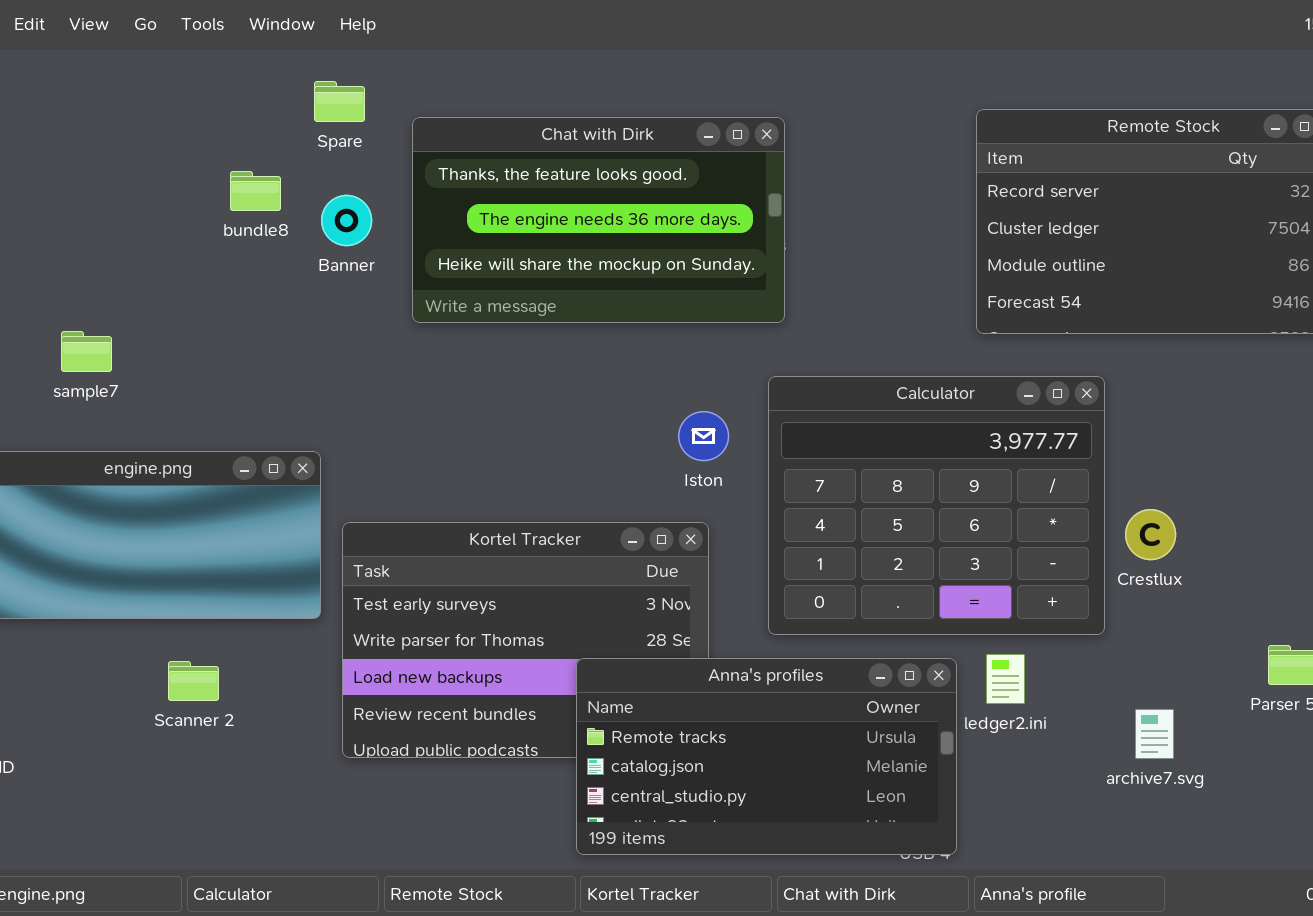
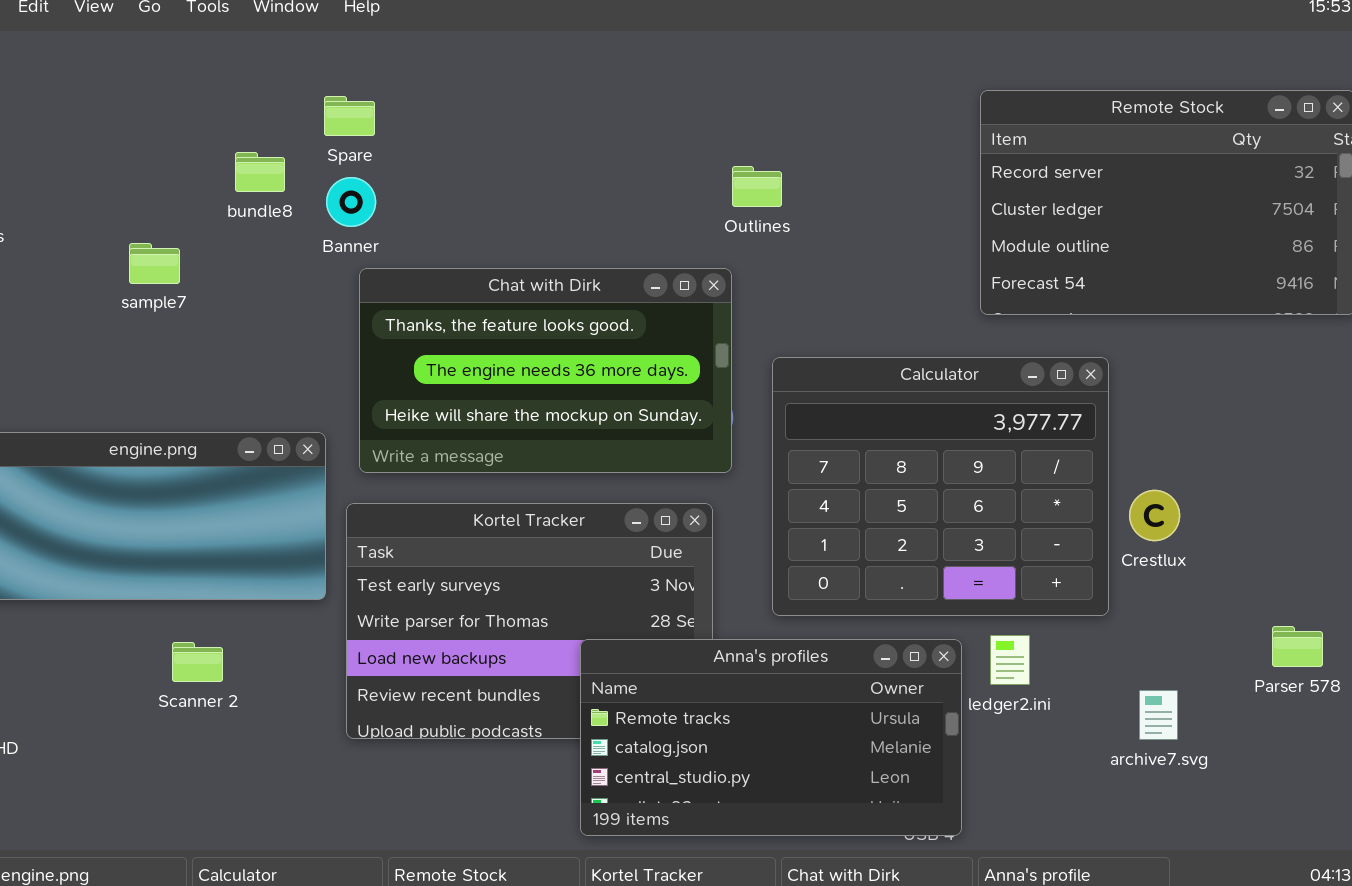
Spare: [314,81,365,122] -> [324,96,375,136], moved
Chat with Dirk: [412,117,785,323] -> [359,268,732,473], moved
sample7: [61,331,112,372] -> [129,243,180,284], moved

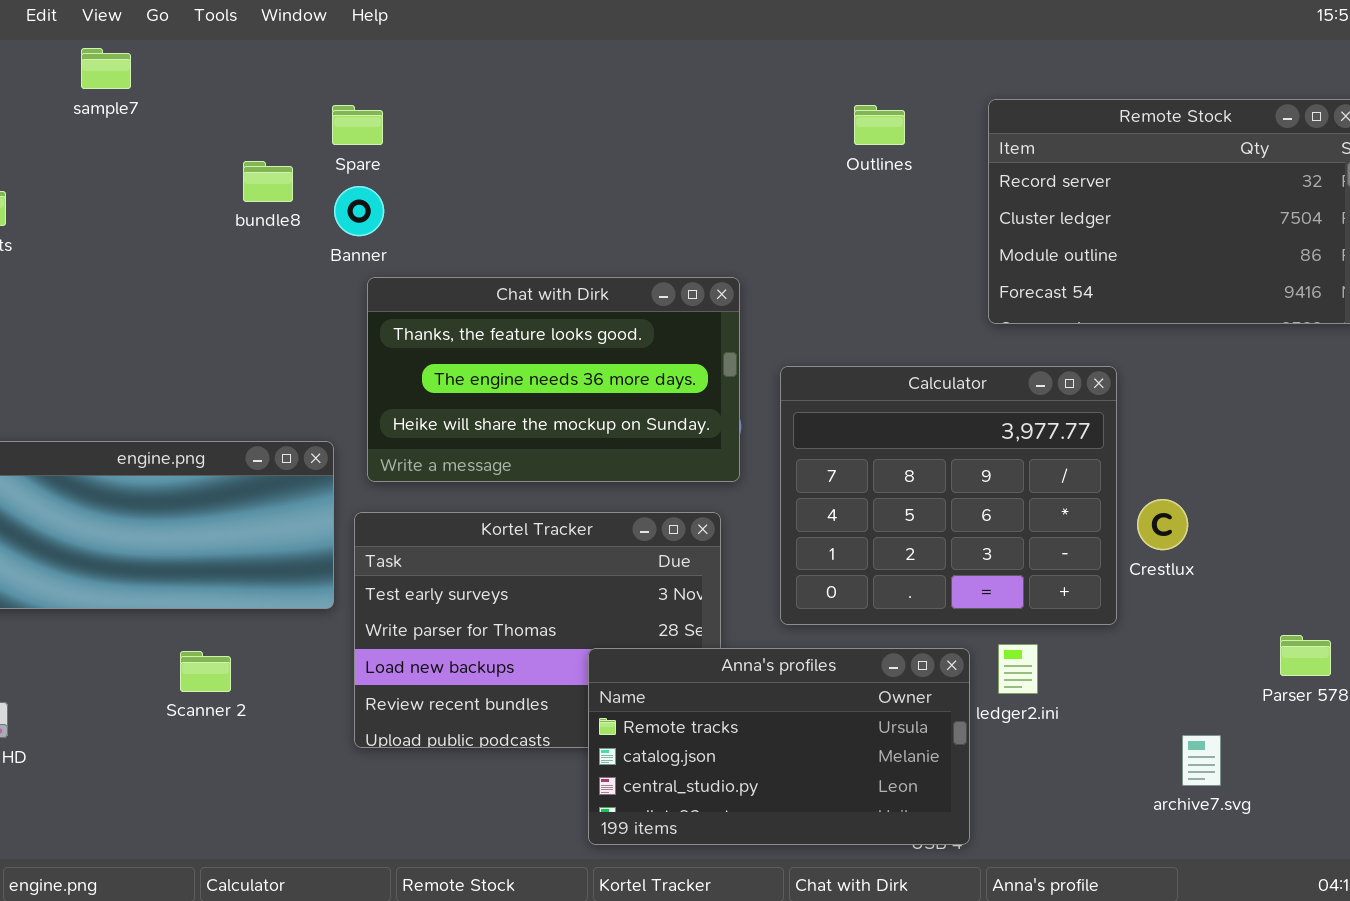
Outlines: [732,166,782,207] -> [854,105,905,145], moved
sample7: [129,243,180,284] -> [81,48,131,89], moved
archive7.svg: [1139,690,1178,740] -> [1182,735,1221,786], moved

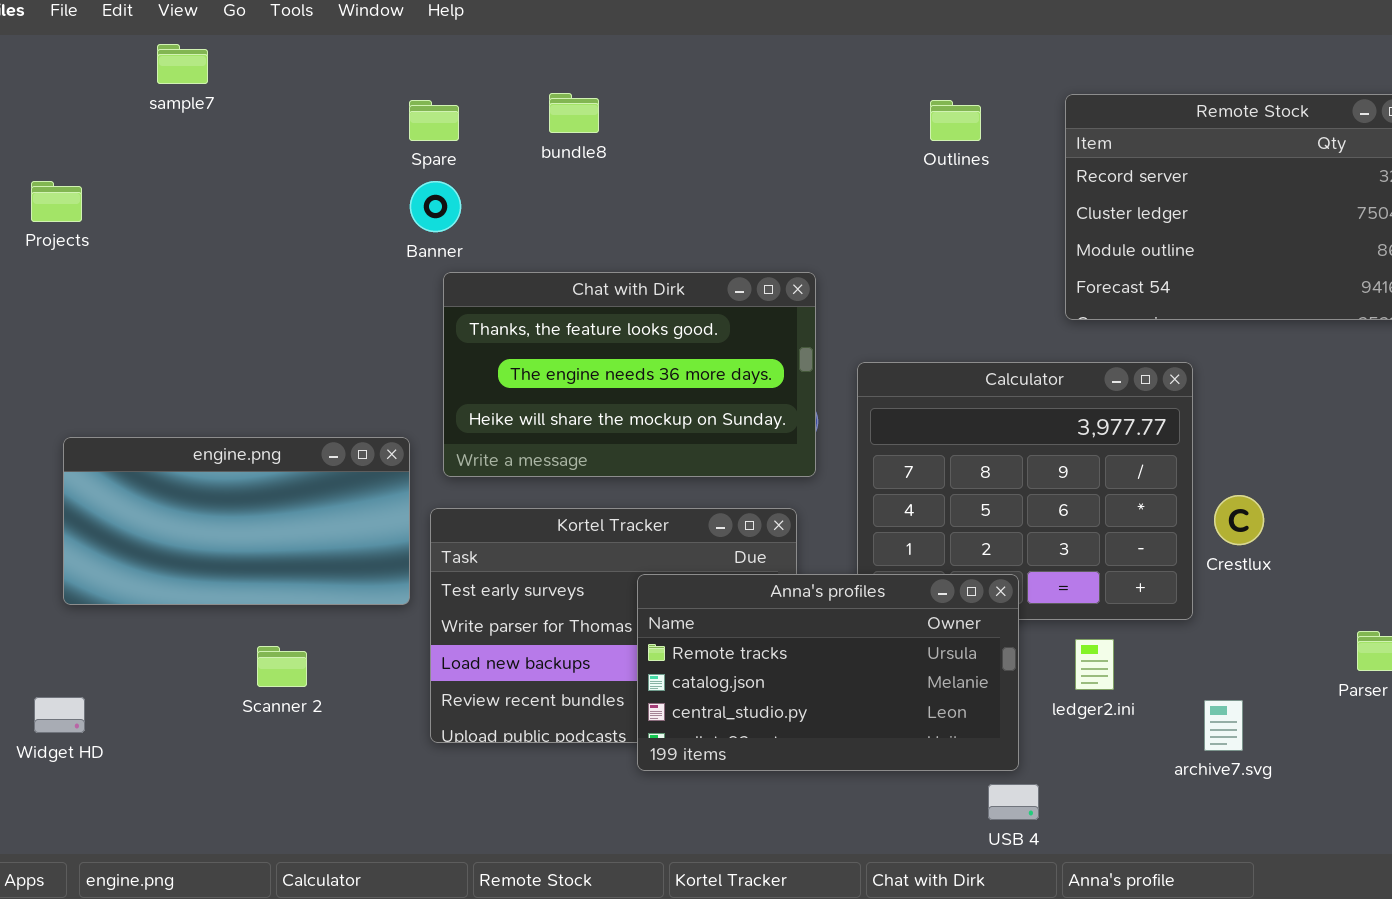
bundle8: [243,161,293,202] -> [549,93,599,133], moved
Anna's profiles: [588,648,970,845] -> [637,574,1019,771], moved
archive7.svg: [1182,735,1221,786] -> [1204,700,1243,751], moved

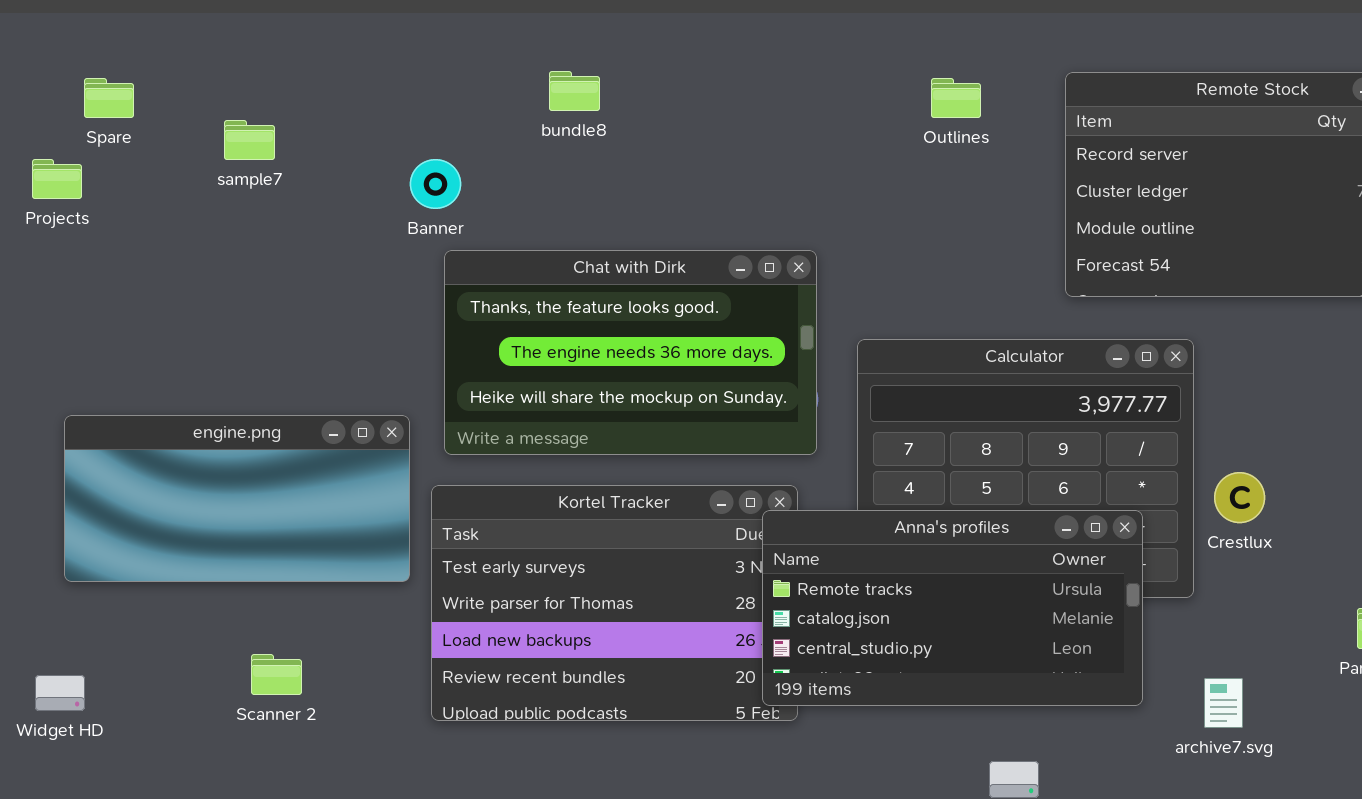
sample7: [157,44,208,84] -> [224,120,275,160], moved
Spare: [409,100,459,141] -> [84,78,134,118], moved
Anna's profiles: [637,574,1019,771] -> [762,510,1143,706], moved
Scanner 2: [257,646,307,687] -> [251,654,302,695], moved

